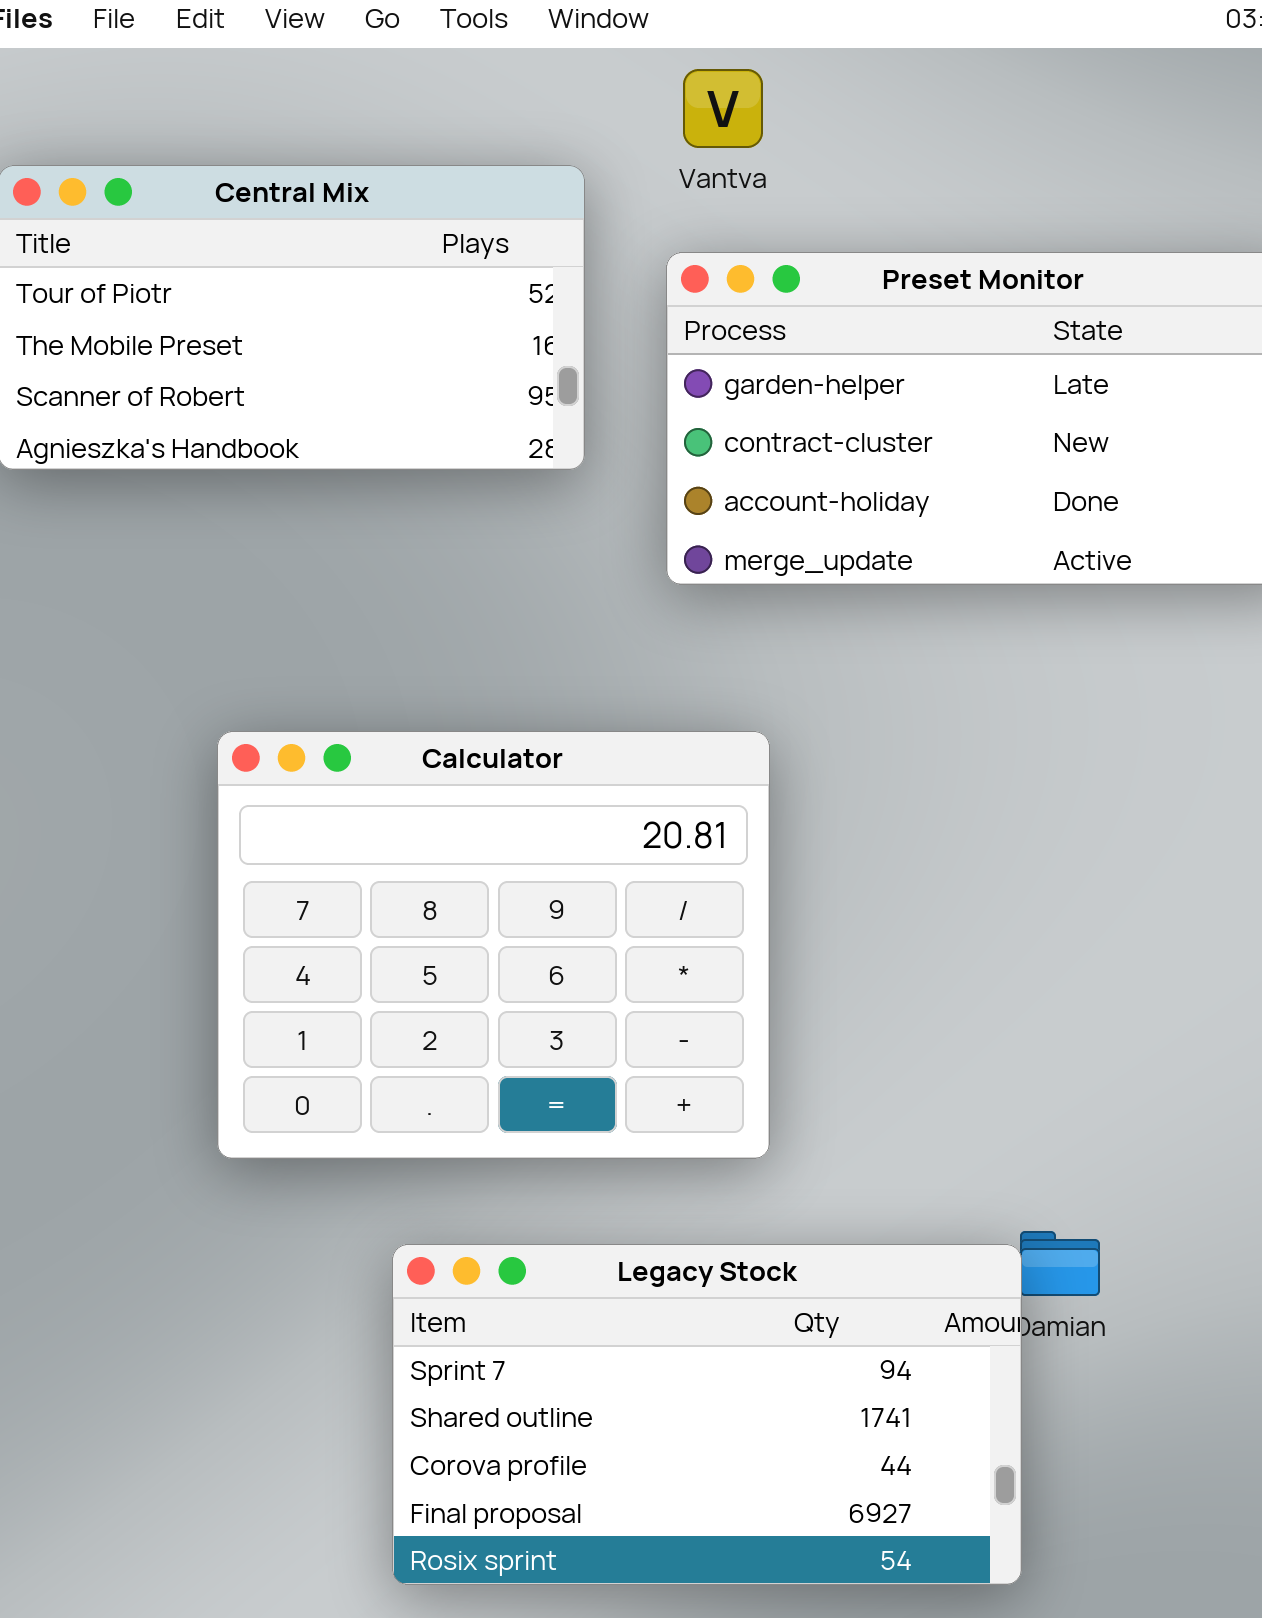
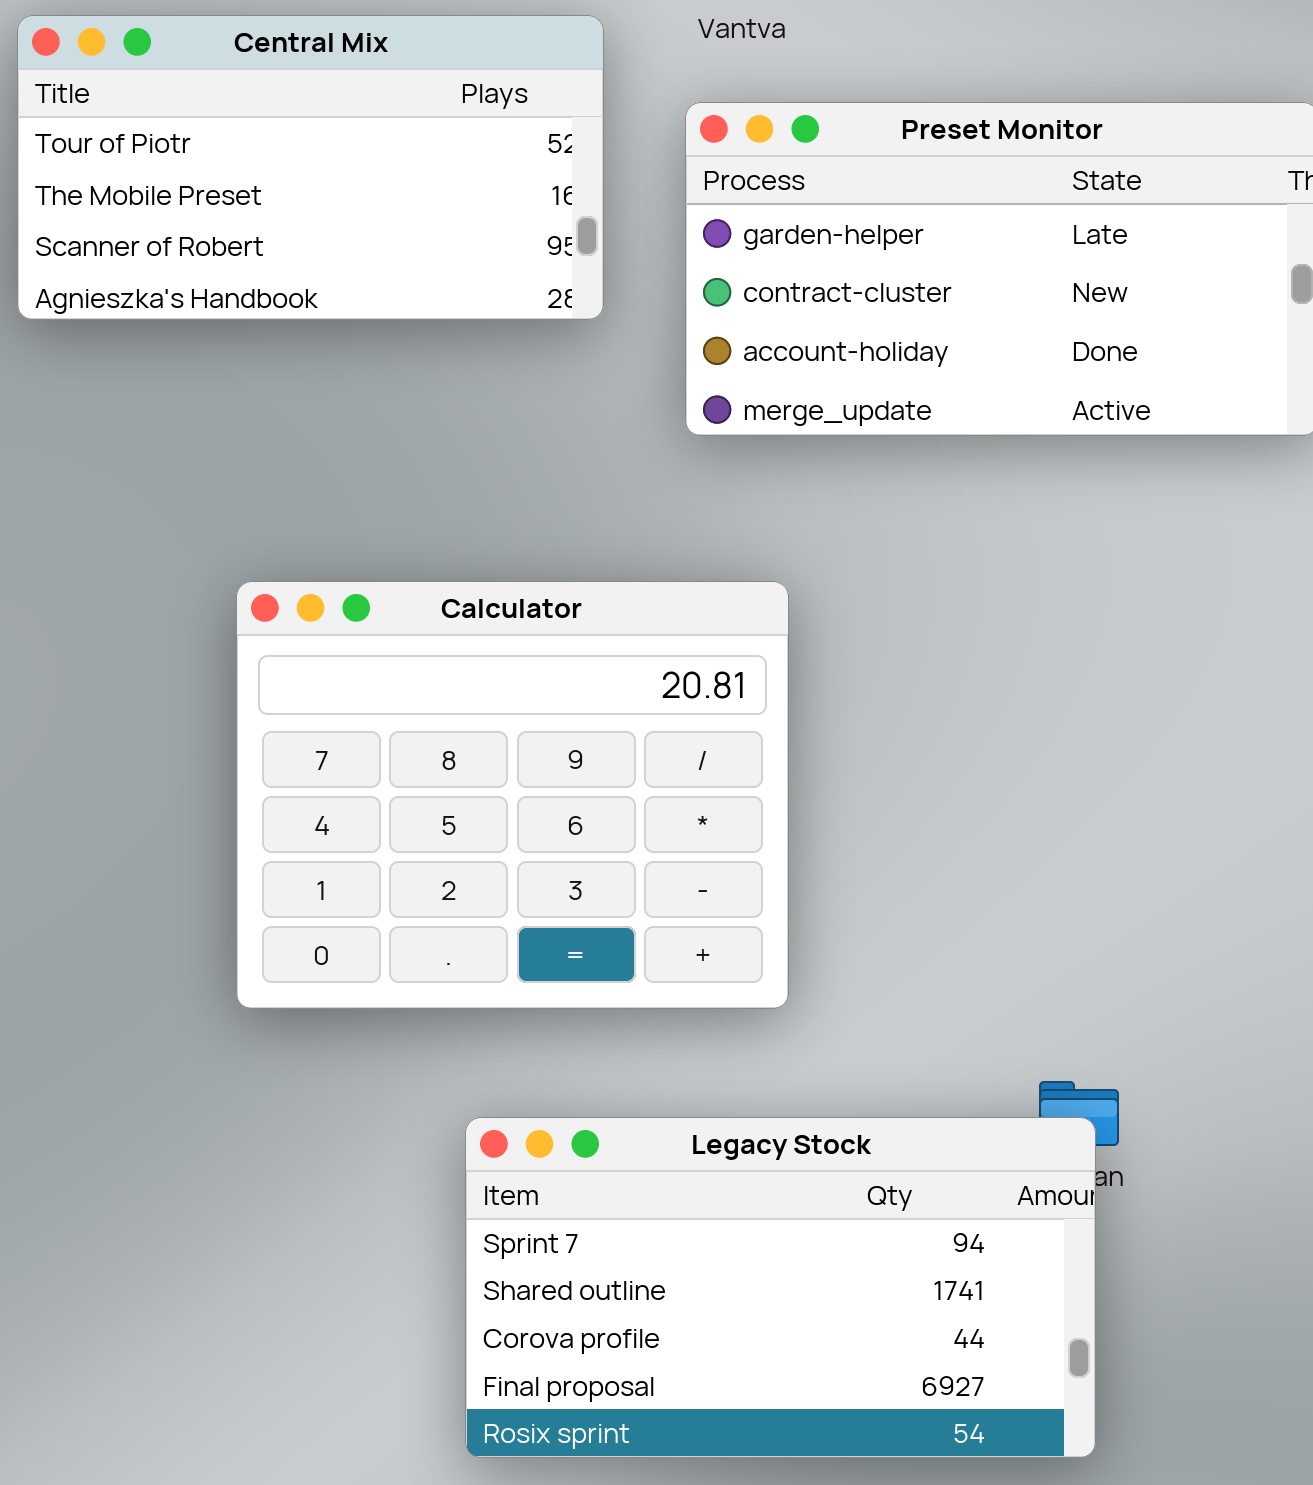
Legacy Stock: [392,1244,1022,1585] -> [465,1117,1096,1458], moved

